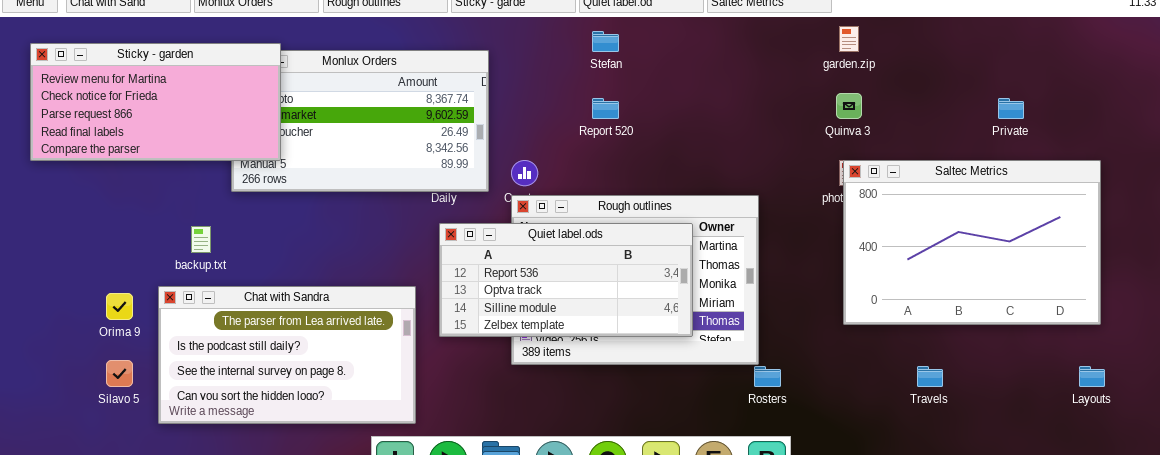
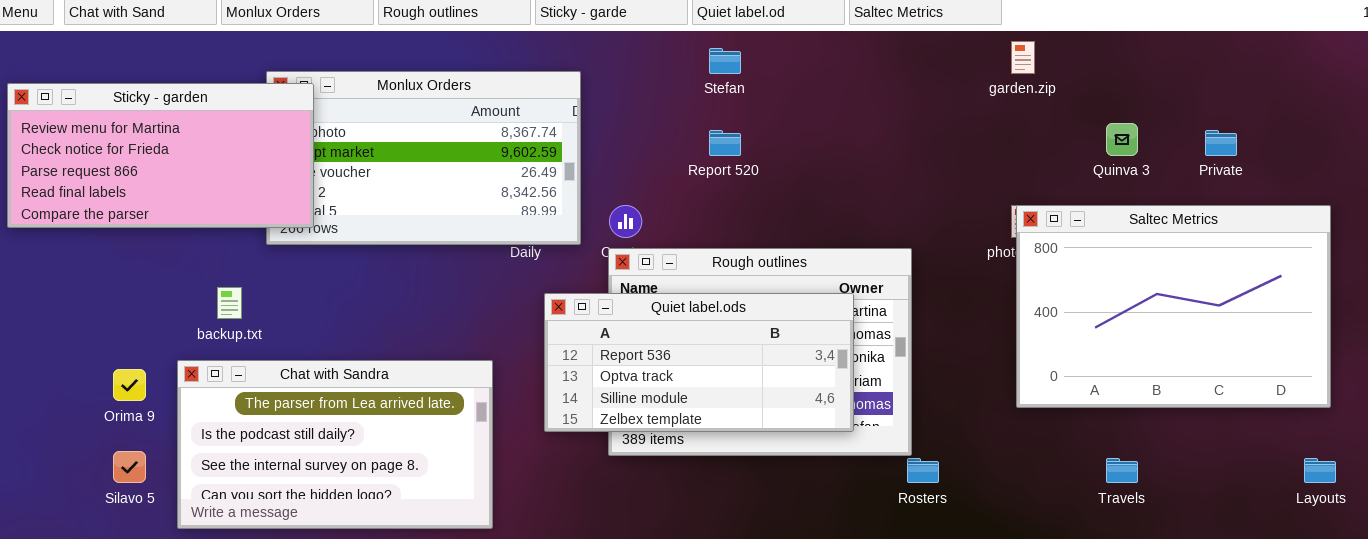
Sticky - garden: [30,43,281,161] -> [7,83,314,228], moved
Quinva 3: [836,93,862,119] -> [1106,123,1138,156], moved
Quiet label.ods: [439,223,693,337] -> [544,293,854,432], moved

